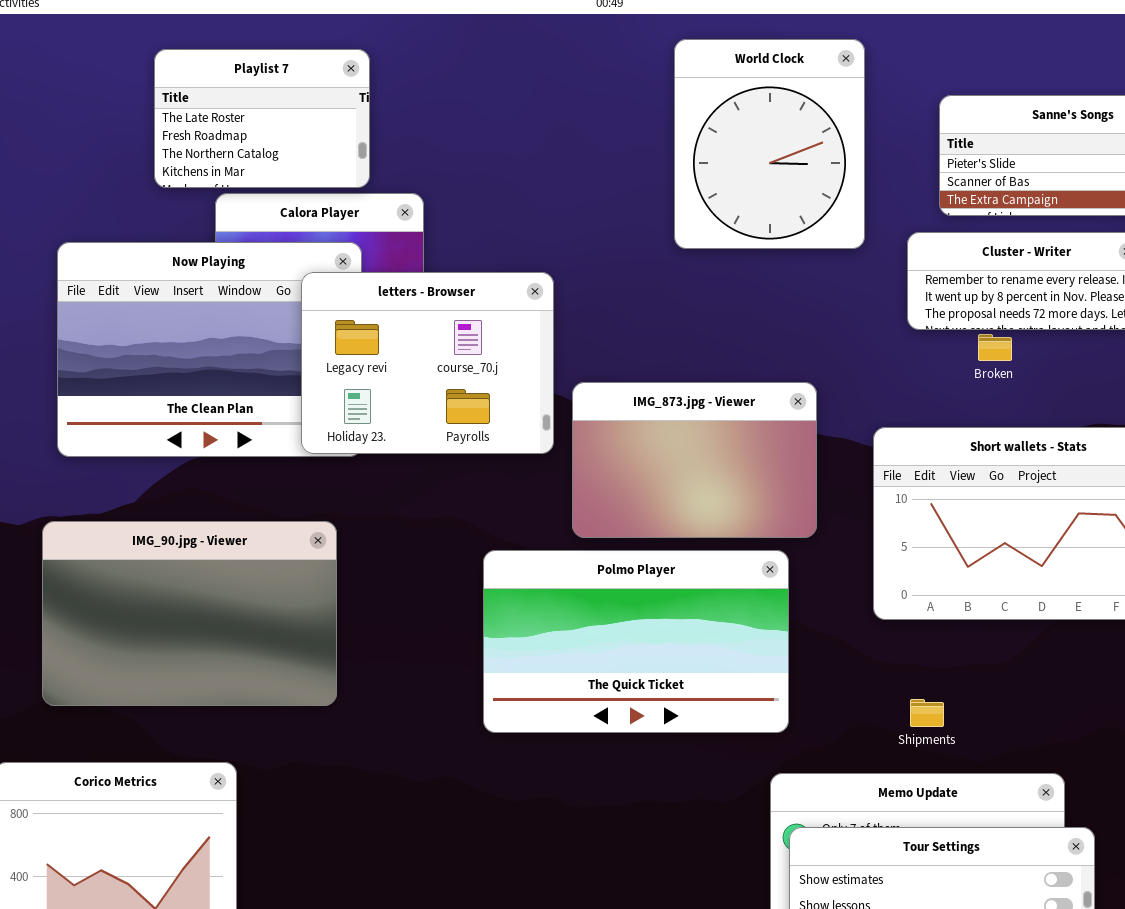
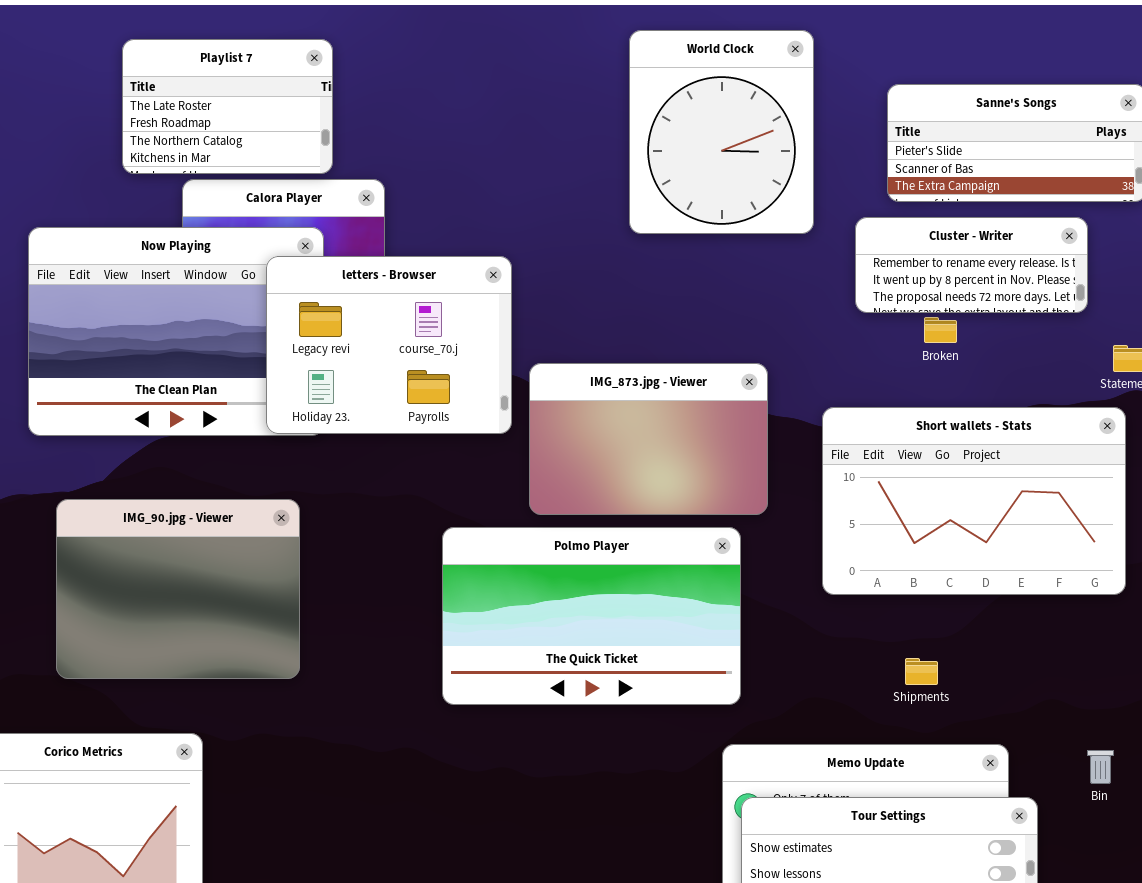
IMG_90.jpg - Viewer: [42,521,337,706] -> [56,499,300,679], resized
Shipments: [910,699,944,727] -> [905,658,938,685], moved

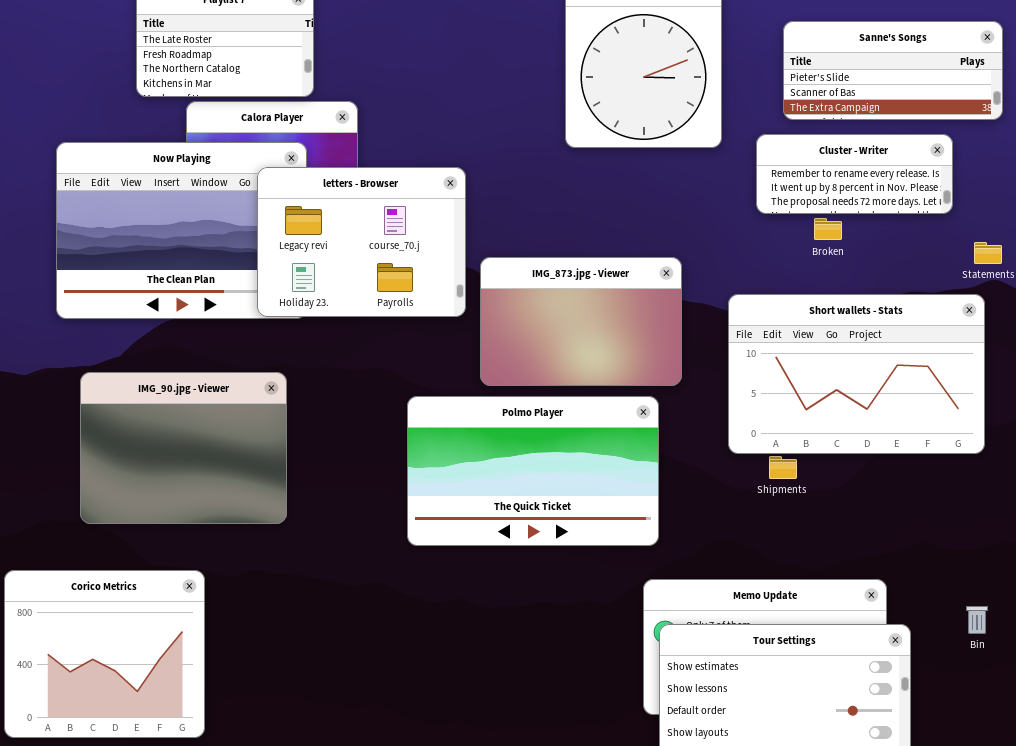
Shipments: [905,658,938,685] -> [769,456,797,479], moved
Bin: [1087,750,1114,784] -> [966,606,988,634], moved

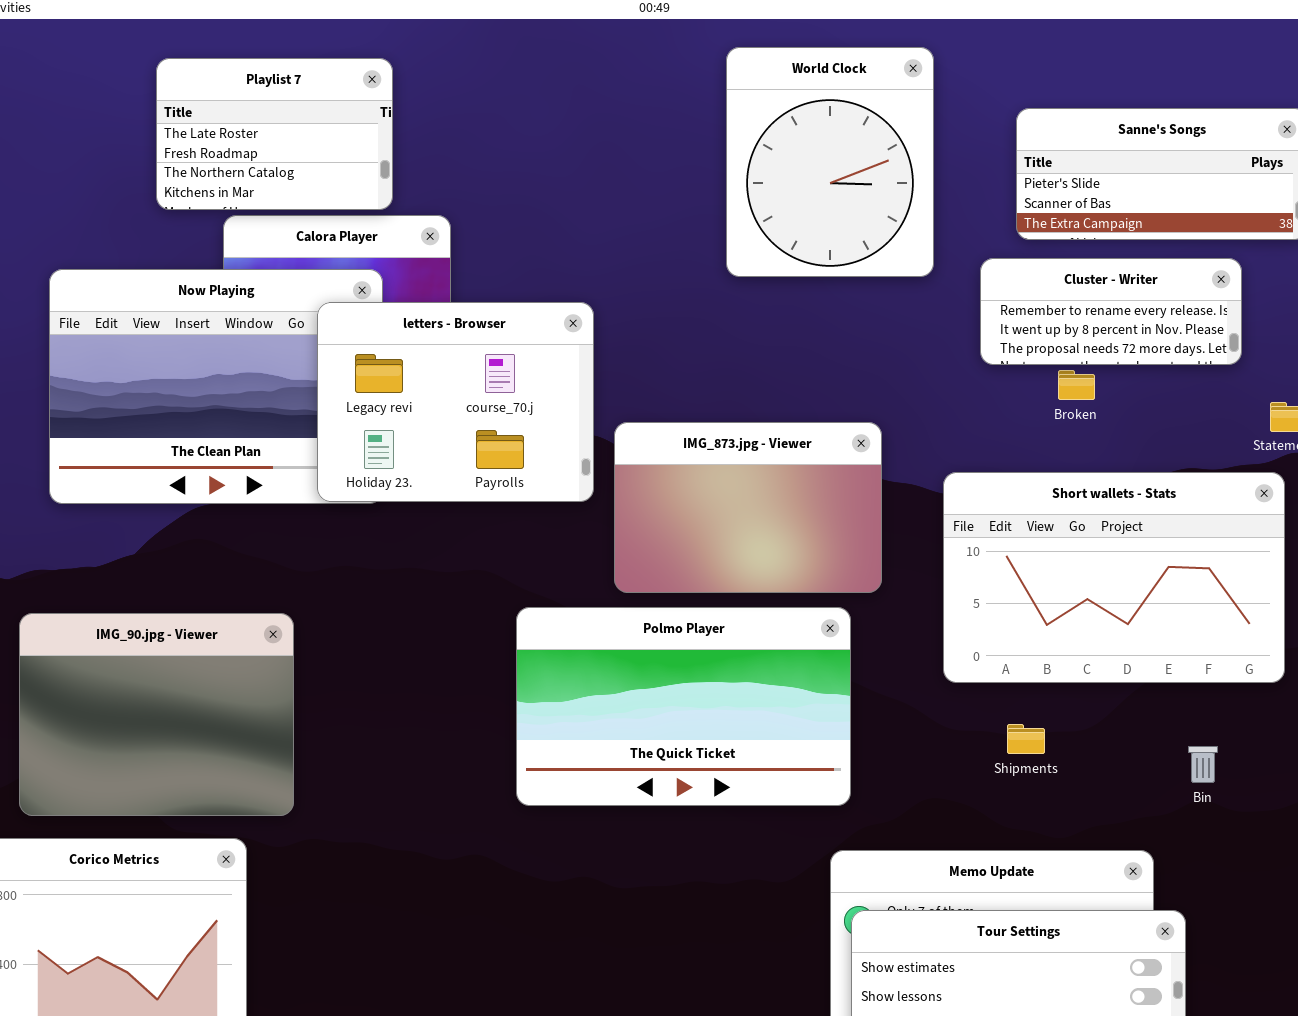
IMG_90.jpg - Viewer: [80,372,287,524] -> [19,613,294,816], moved
Shipments: [769,456,797,479] -> [1007,724,1045,754], moved
Bin: [966,606,988,634] -> [1188,746,1218,783], moved

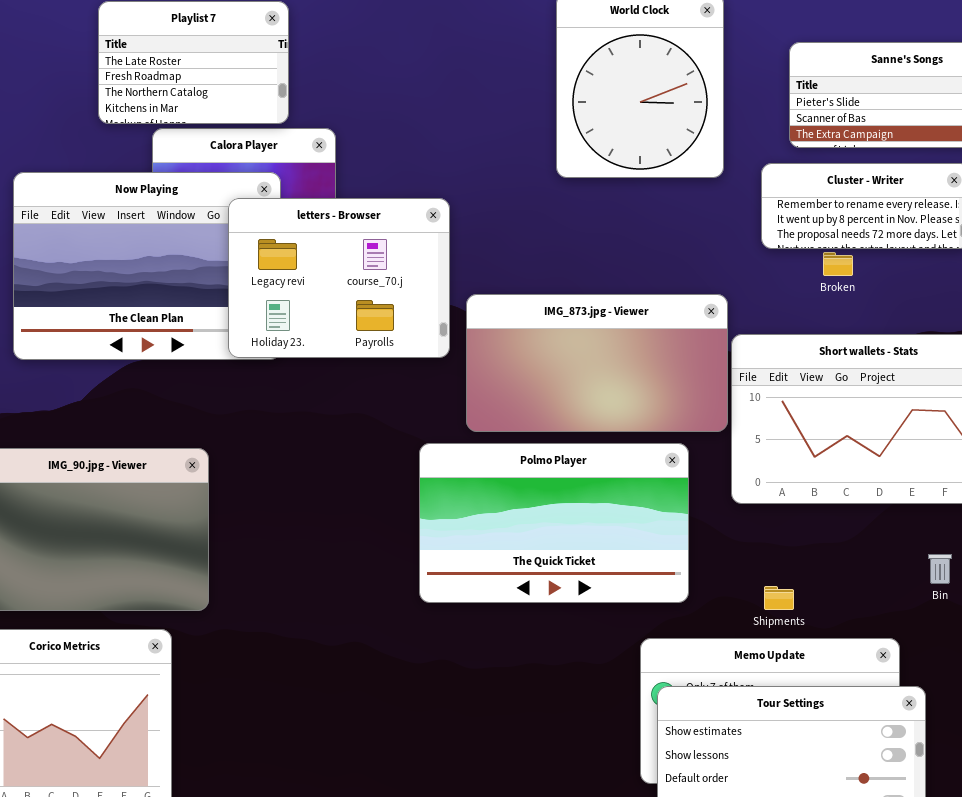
IMG_873.jpg - Viewer: [614,422,882,593] -> [466,294,728,432], resized
Polmo Player: [516,607,851,806] -> [419,443,689,603], moved
Shipments: [1007,724,1045,754] -> [764,586,794,610], moved

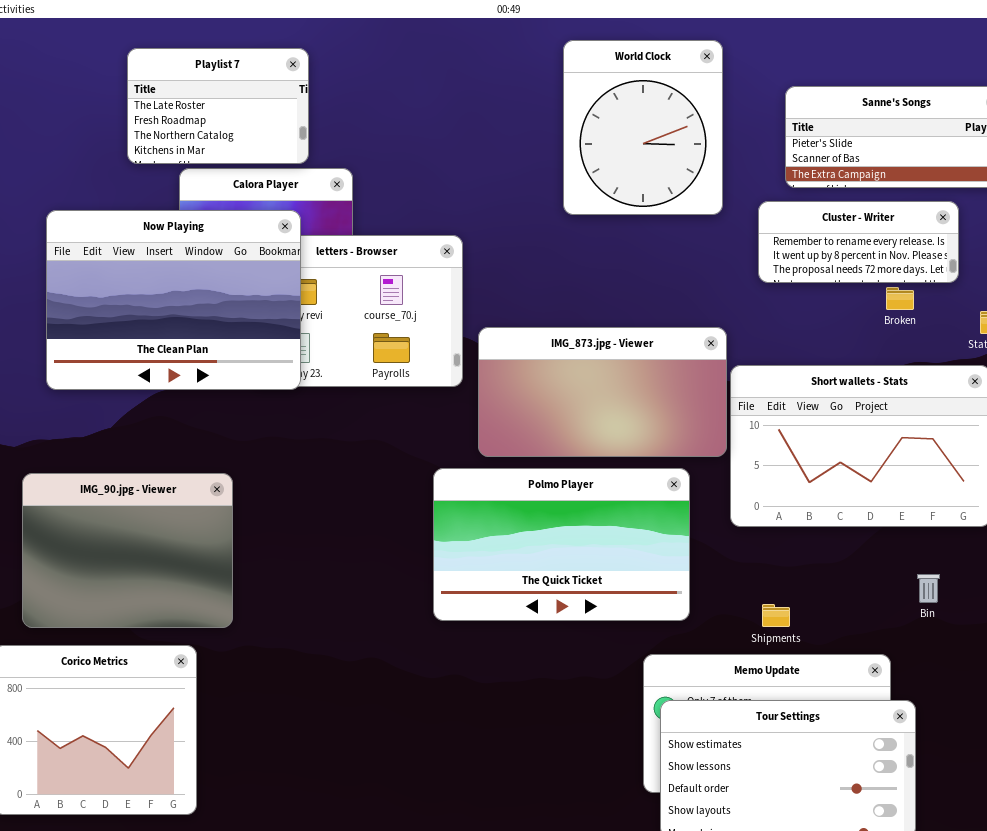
Now Playing: [13,172,281,360] -> [46,210,301,390], raised
Broken: [823,252,853,276] -> [886,287,914,310], moved

